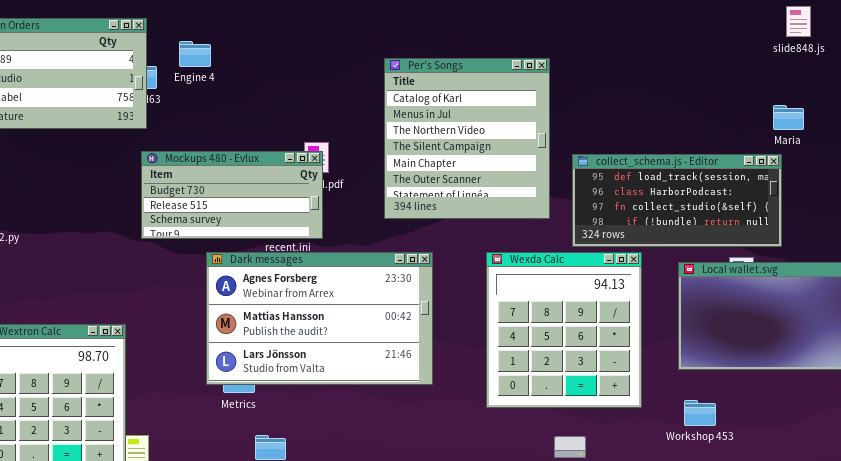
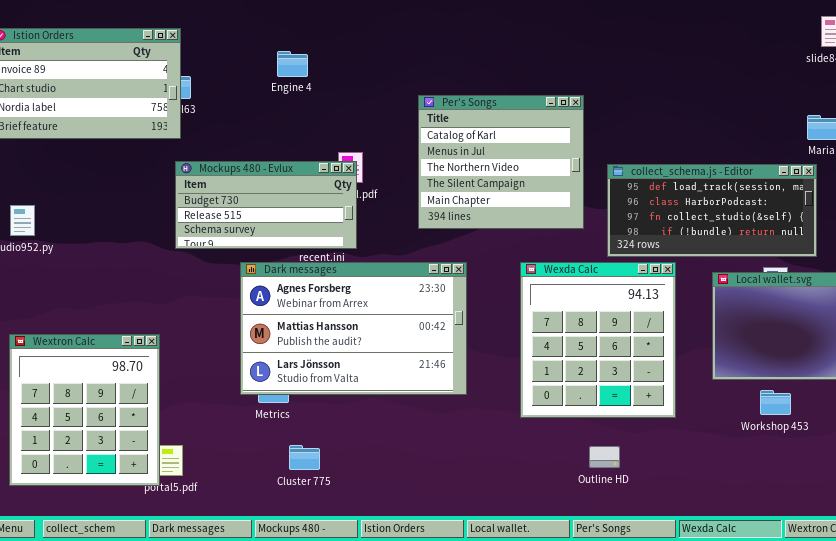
Engine 4: [179,41,211,67] -> [277,51,308,77], moved
Per's Songs: [384,58,550,219] -> [418,95,584,229], resized
Workshop 453: [684,400,716,426] -> [760,390,791,415], moved

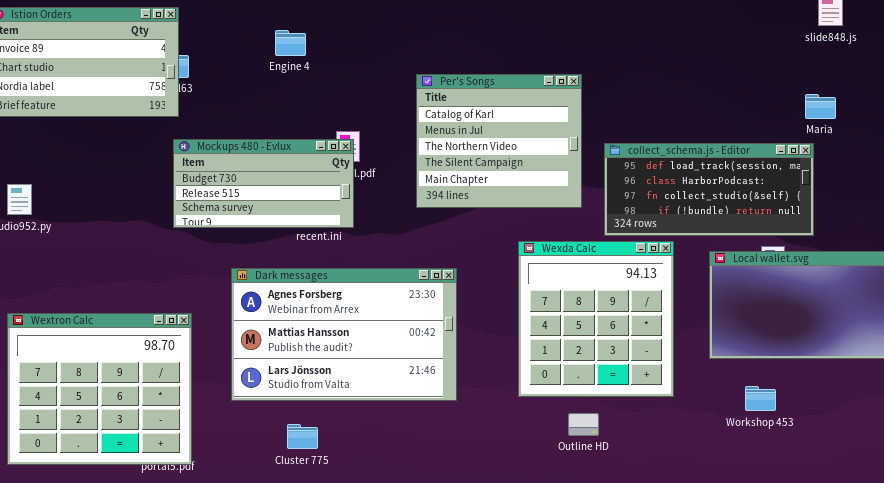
Dark messages: [240,262,467,395] -> [231,268,457,401], moved
Wextron Calc: [9,334,160,486] -> [7,313,192,465], resized
Workshop 453: [760,390,791,415] -> [745,386,776,411], moved
Outline HD: [589,446,620,468] -> [568,413,599,436], moved

